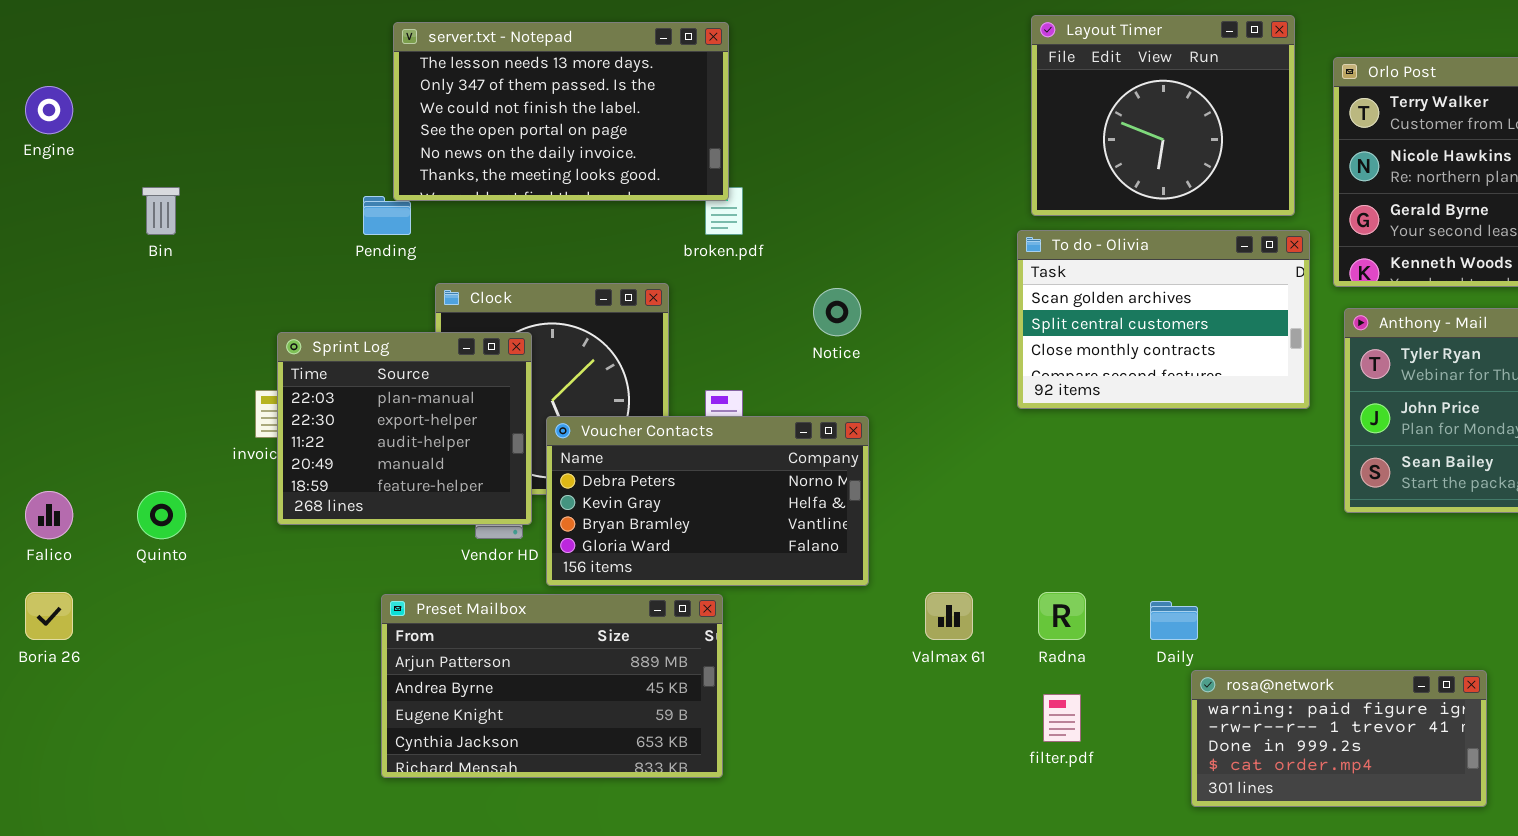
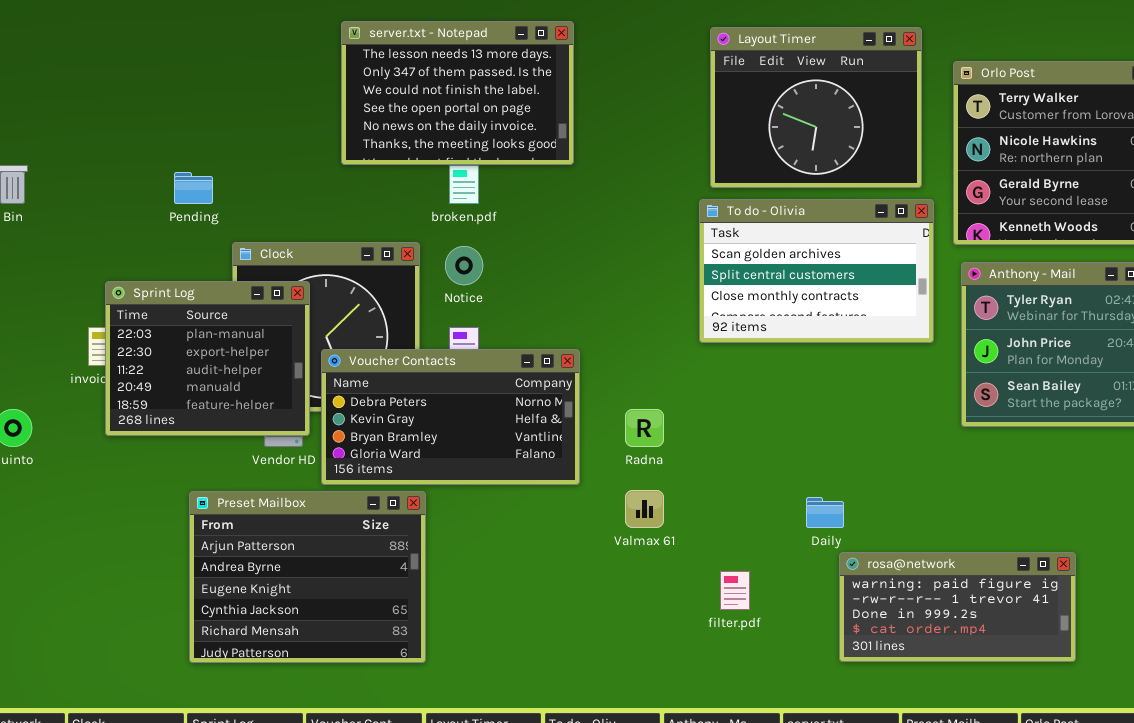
server.txt - Notepad: [393,22,729,201] -> [341,21,574,165], moved, resized
Notice: [813,288,861,336] -> [445,246,483,285], moved
Radna: [1038,592,1086,640] -> [625,409,664,447], moved
Preset Mailbox: [381,594,723,778] -> [189,491,426,663], resized

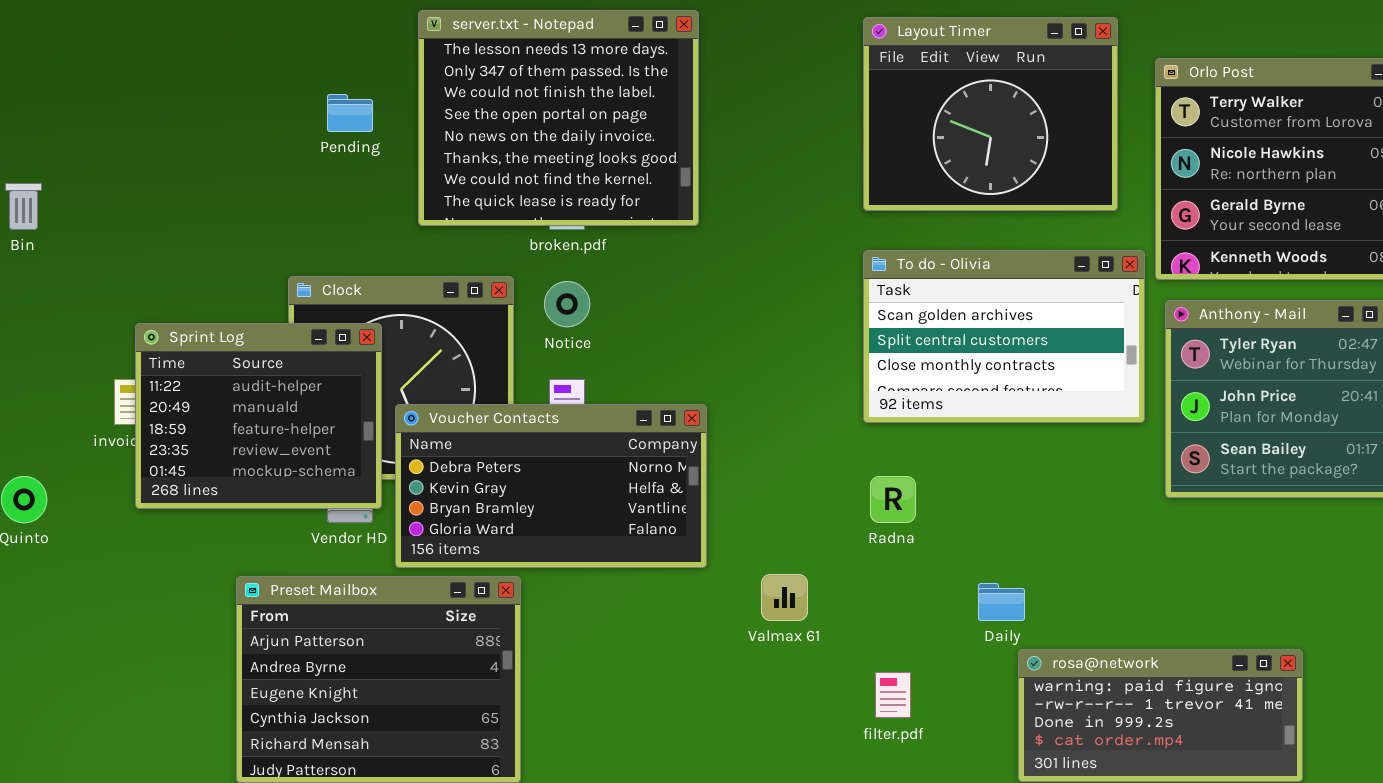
server.txt - Notepad: [341,21,574,165] -> [418,10,699,226], resized
Pending: [174,172,213,204] -> [327,94,373,132], moved
To do - Olivia: [699,199,934,343] -> [863,250,1145,423], moved
Sprint Log: [105,281,310,436] -> [135,323,382,509], scrolled down 2 rows
Radna: [625,409,664,447] -> [870,476,916,523], moved

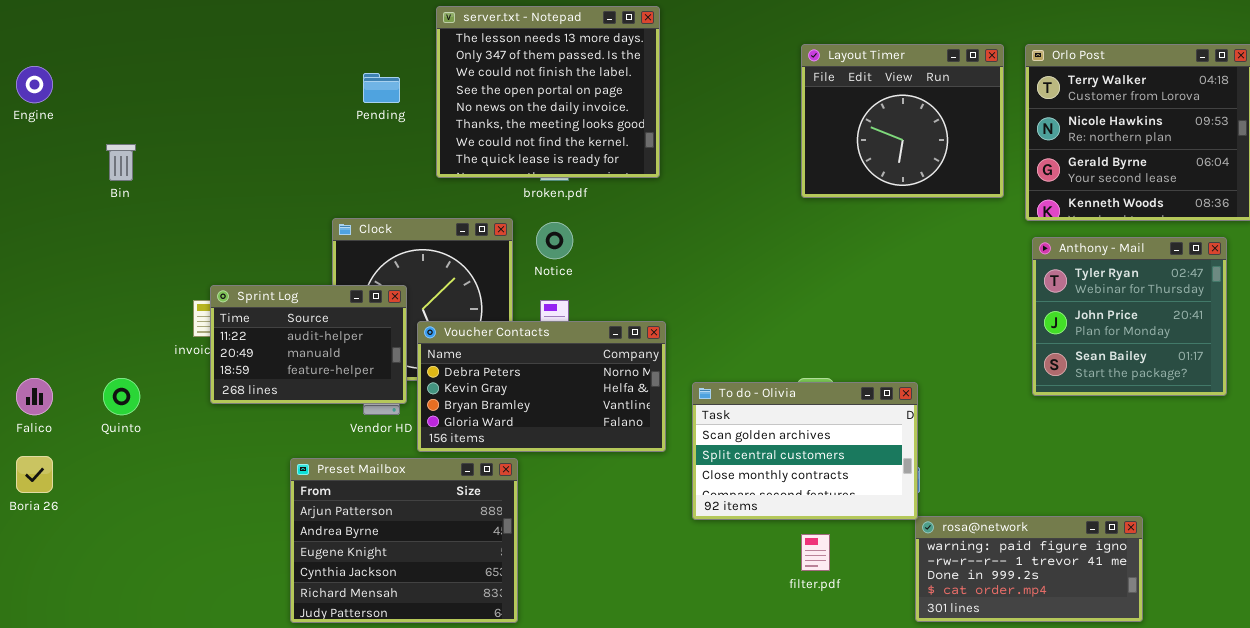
Layout Timer: [863,17,1118,211] -> [801,44,1004,198], moved
To do - Olivia: [863,250,1145,423] -> [692,382,918,520], moved
Sprint Log: [135,323,382,509] -> [210,285,407,404], resized

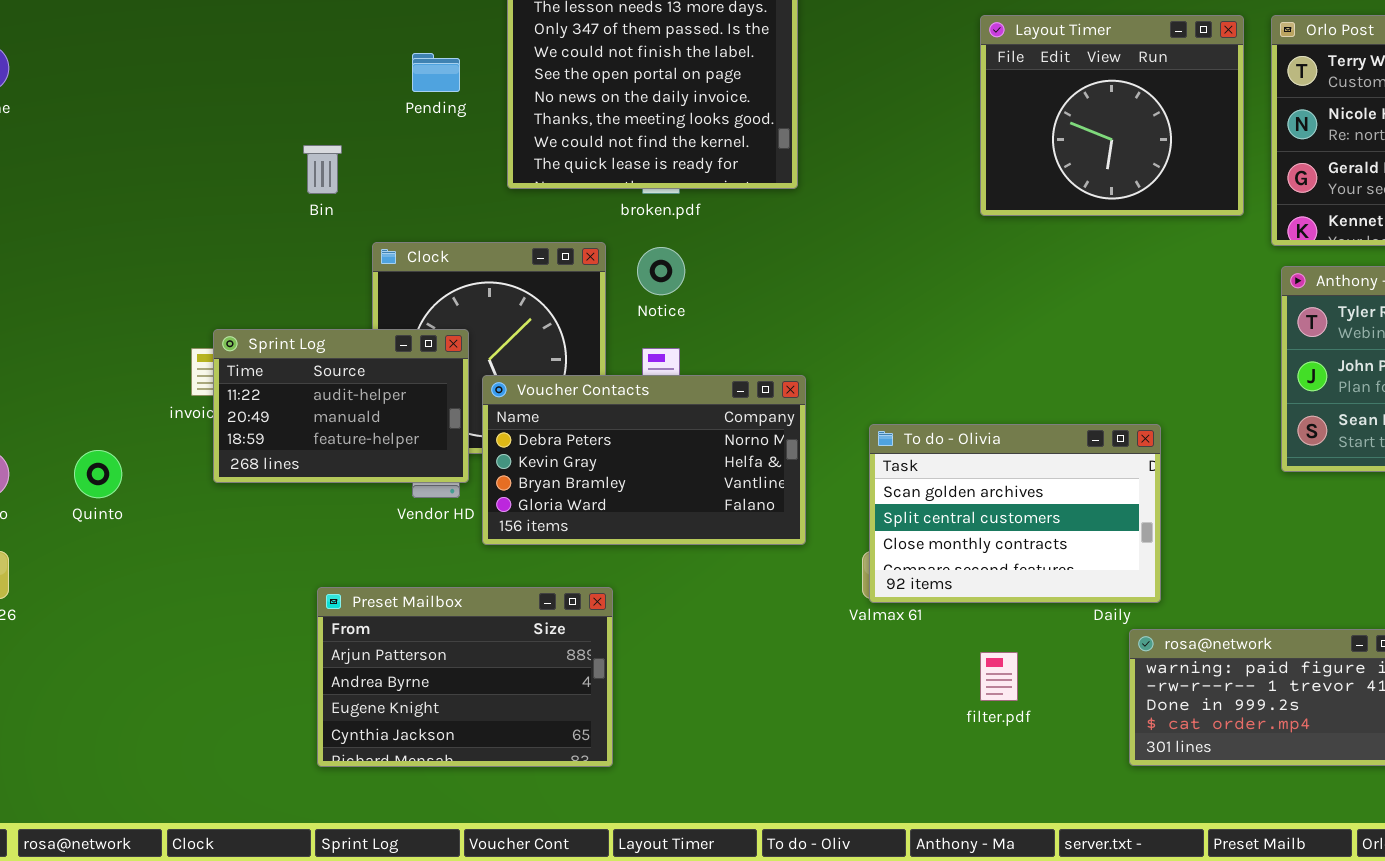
Bin: [106,144,136,181] -> [303,145,342,194], moved
To do - Olivia: [692,382,918,520] -> [869,424,1161,603], moved
Preset Mailbox: [290,458,518,623] -> [317,587,613,767], resized

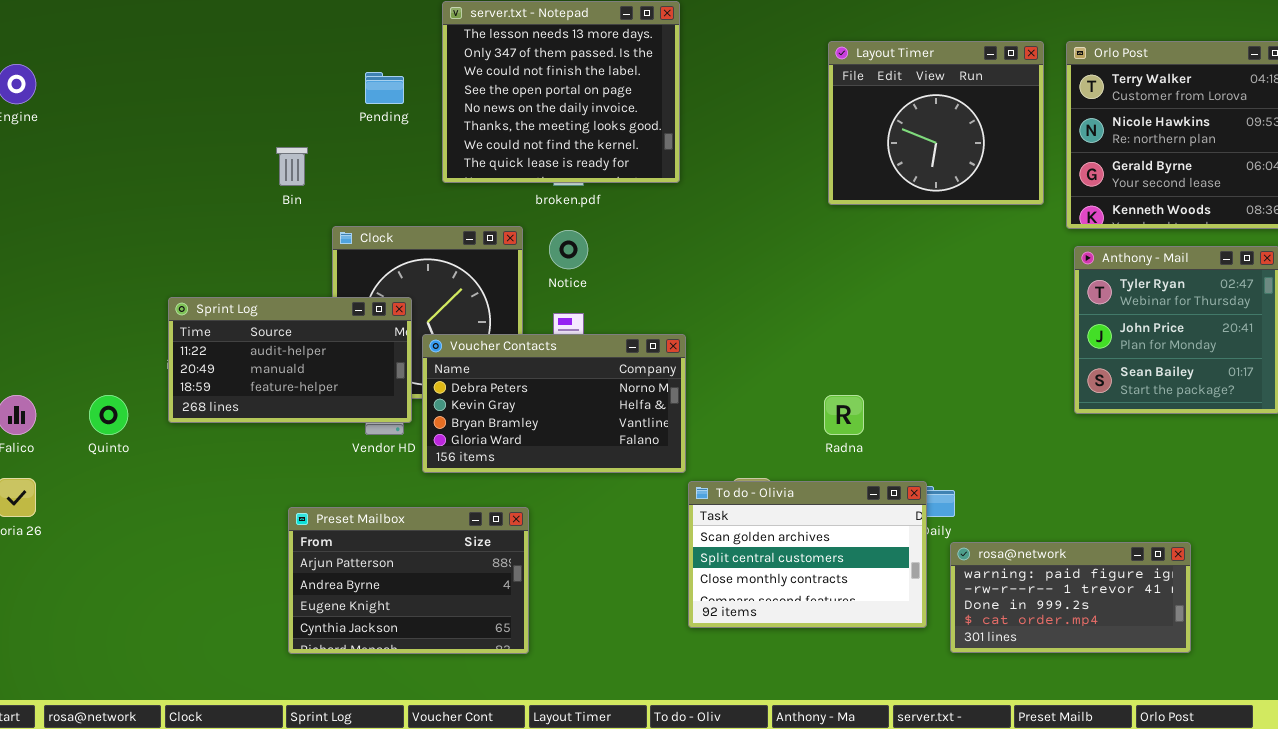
Sprint Log: [213,329,469,483] -> [168,297,412,423], resized
To do - Olivia: [869,424,1161,603] -> [688,481,927,628], moved

